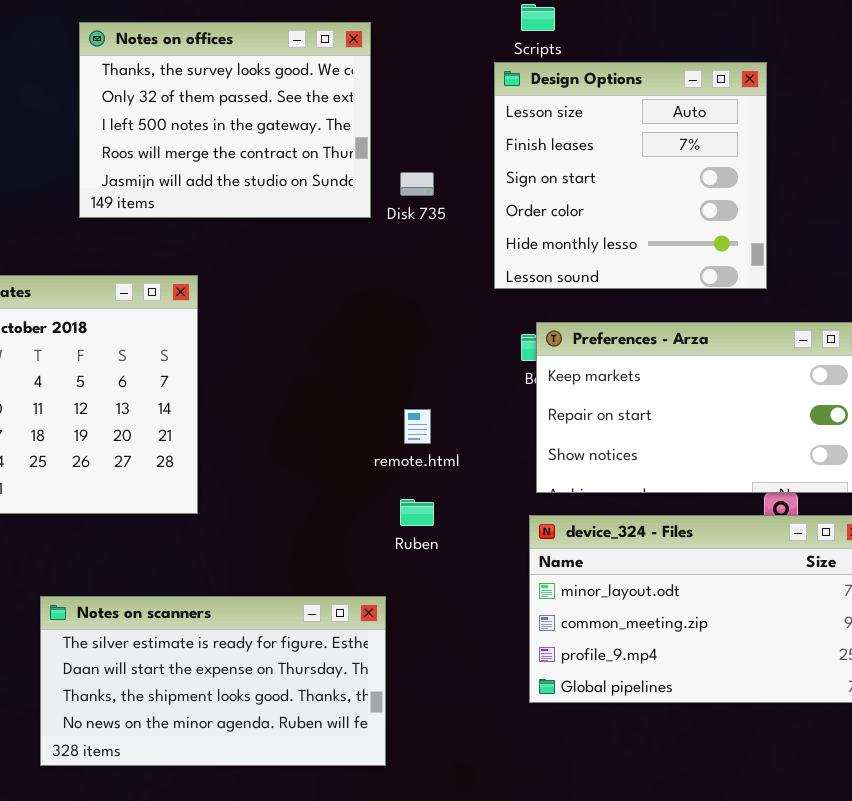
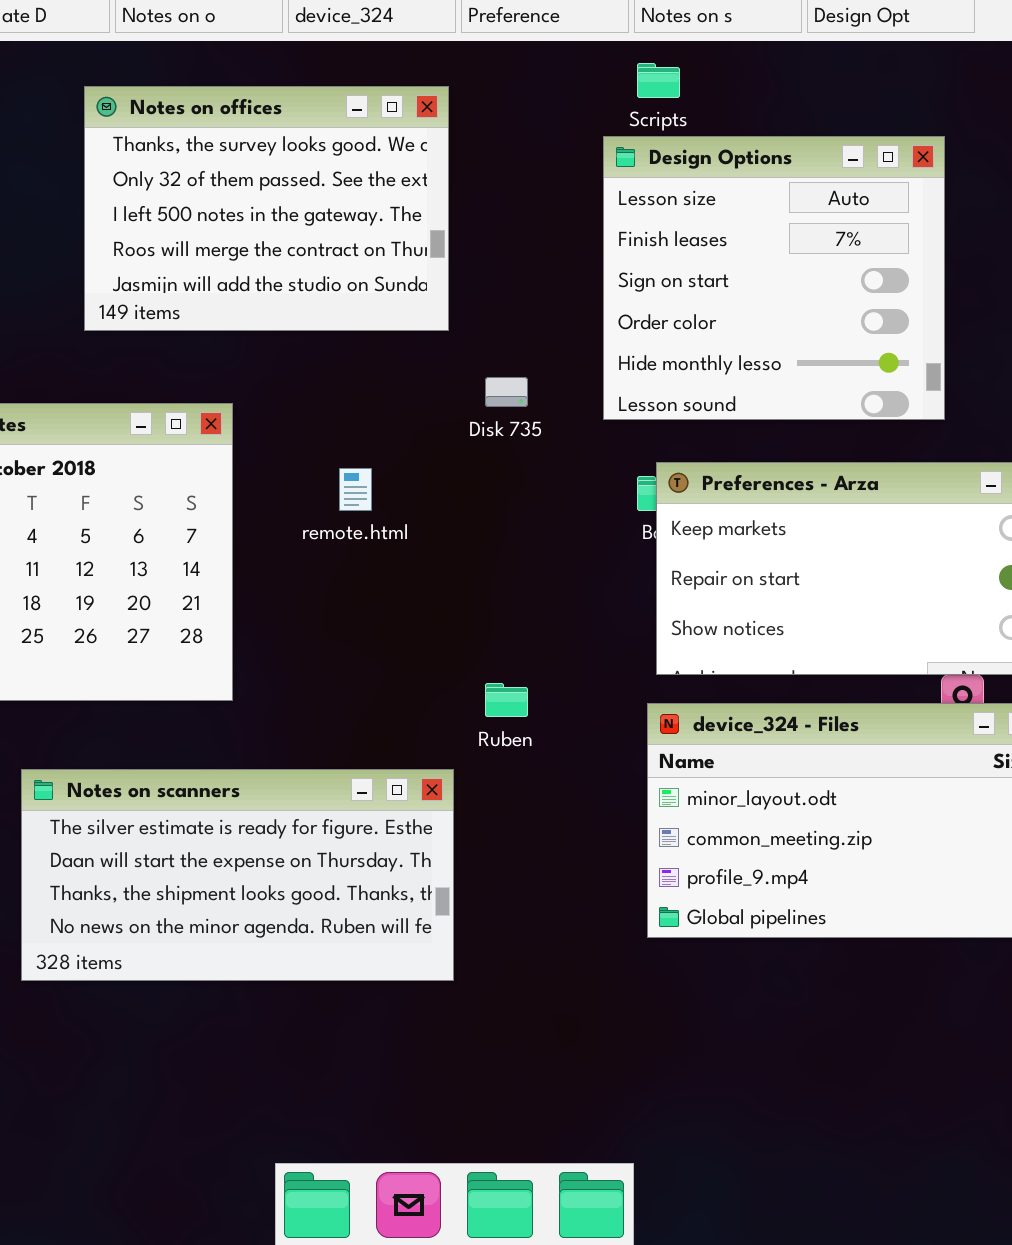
Disk 735: [400,172,434,196] -> [485,377,528,407], moved
remote.html: [404,409,431,444] -> [339,468,372,511], moved
Notes on scanners: [40,596,386,766] -> [21,769,454,981], moved

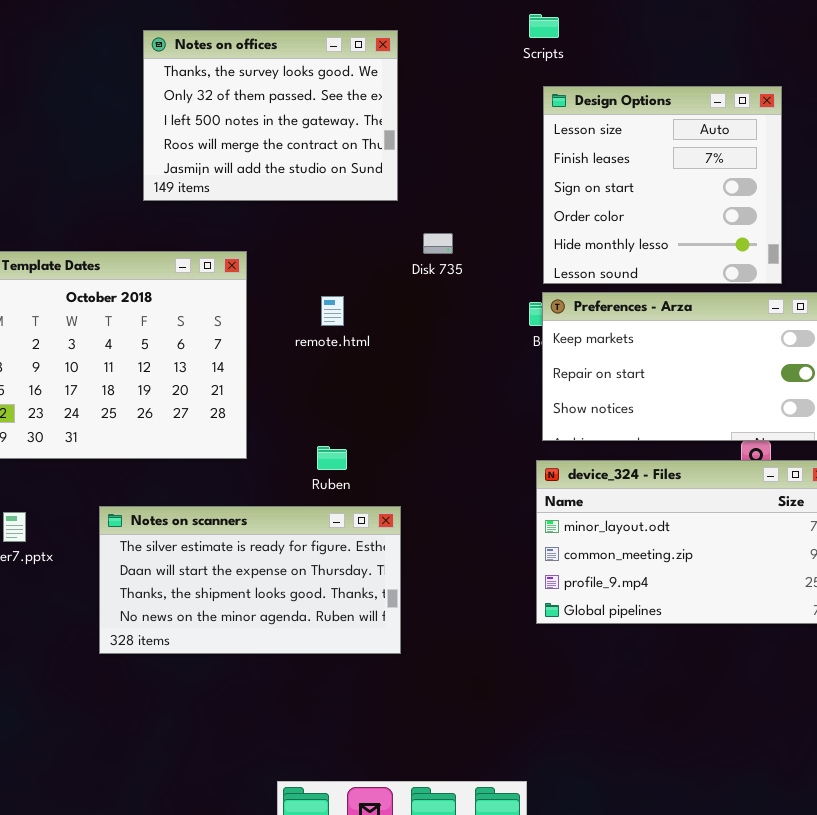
Design Options: [603,136,945,420] -> [543,86,782,284], moved
Ruben: [485,683,528,717] -> [317,446,347,470], moved

